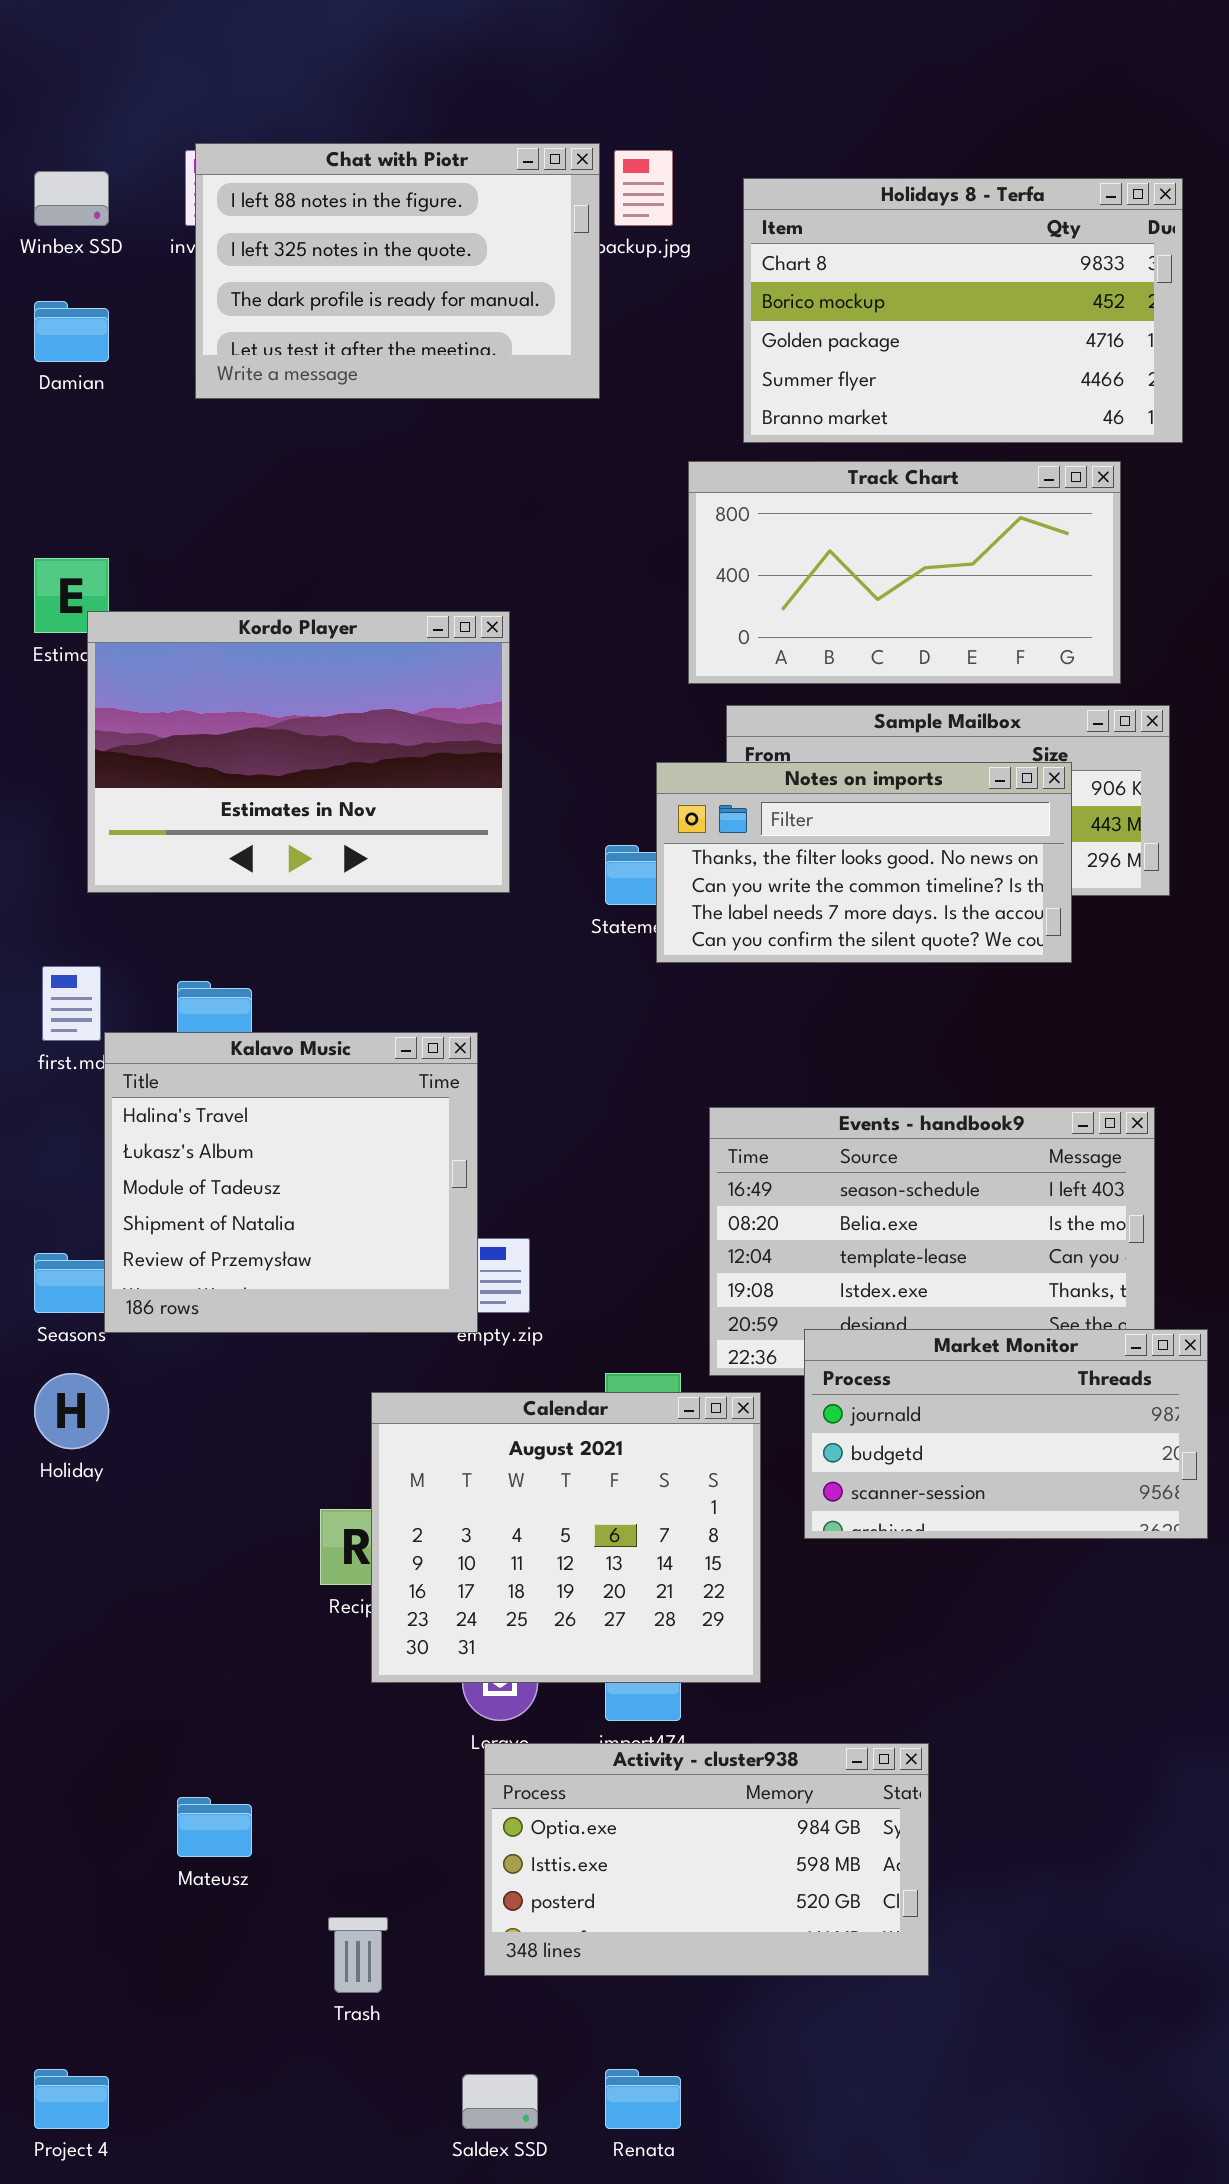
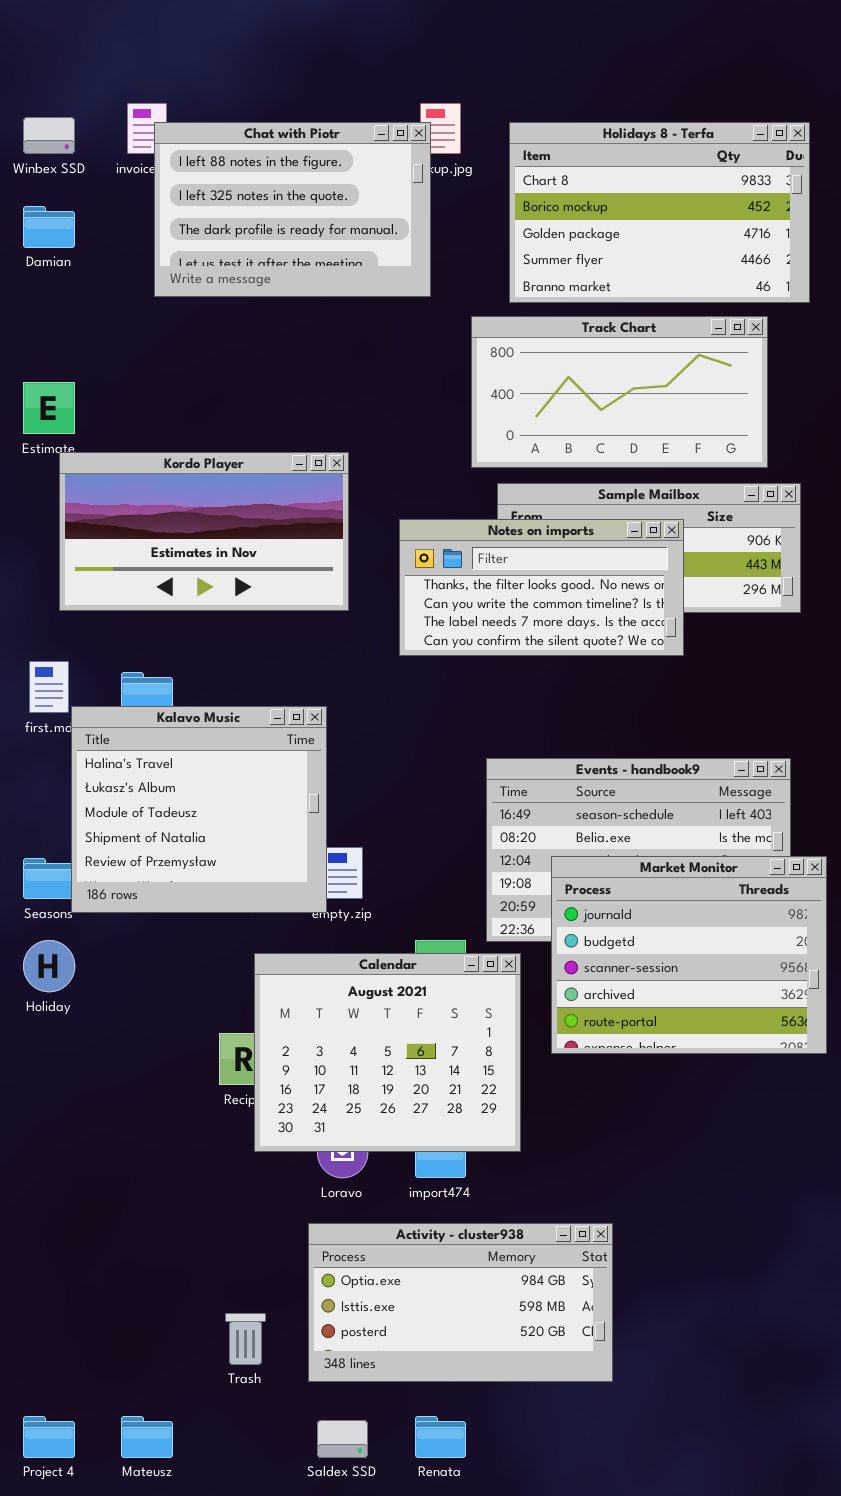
Chat with Piotr: [195,143,600,399] -> [154,122,431,297], moved
Kordo Player: [87,611,510,893] -> [59,452,349,611], resized
Notes on imports: [656,762,1072,963] -> [399,519,684,656], moved
Market Monitor: [804,1329,1208,1539] -> [551,856,827,1054], resized
Activity - cluster938: [484,1743,929,1976] -> [308,1223,613,1382], moved
Mateusz: [177,1797,252,1857] -> [121,1416,173,1458], moved

